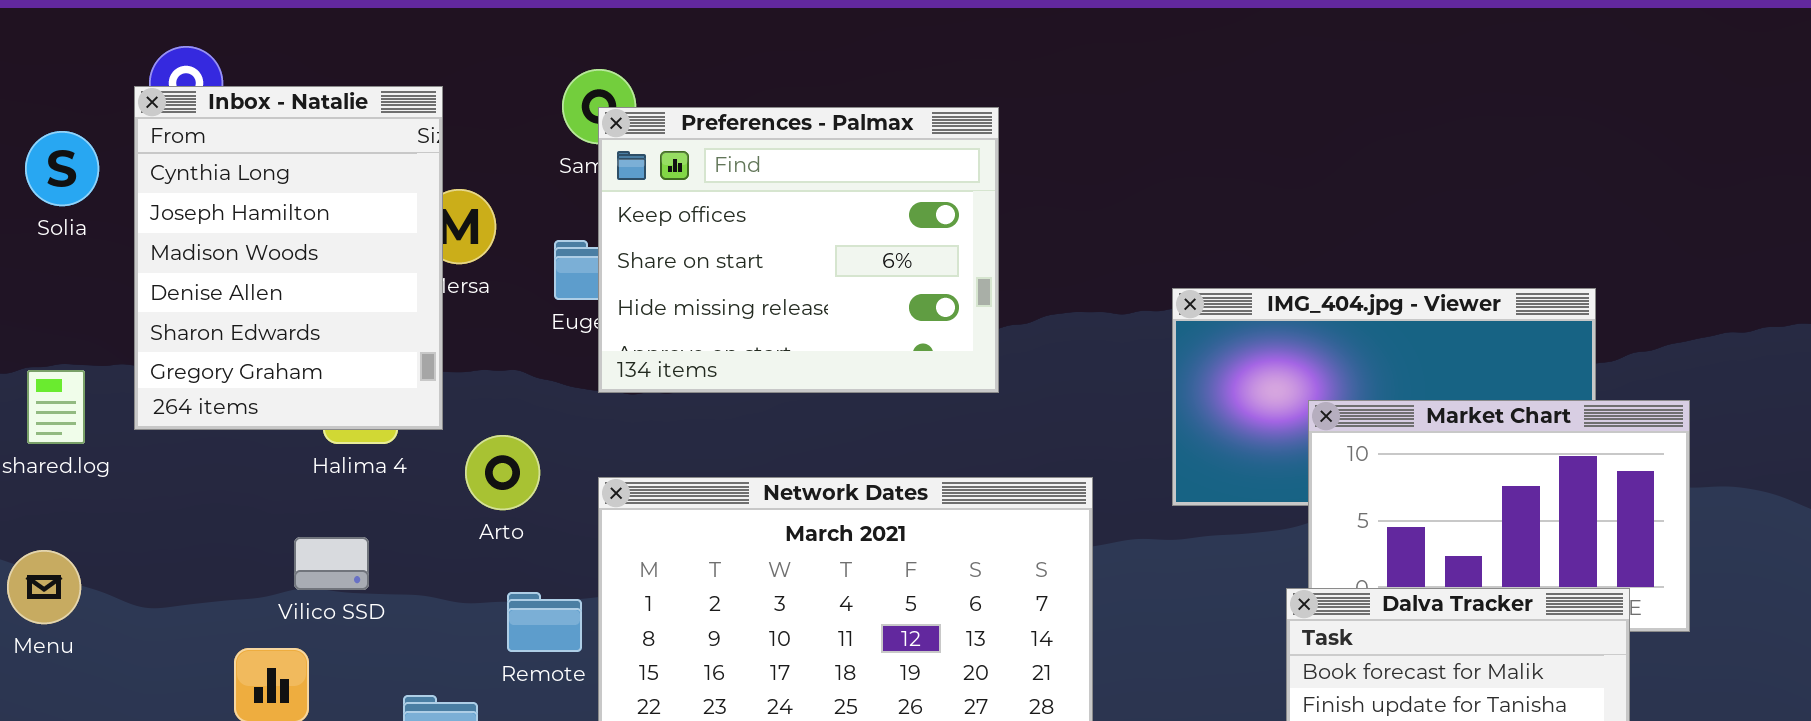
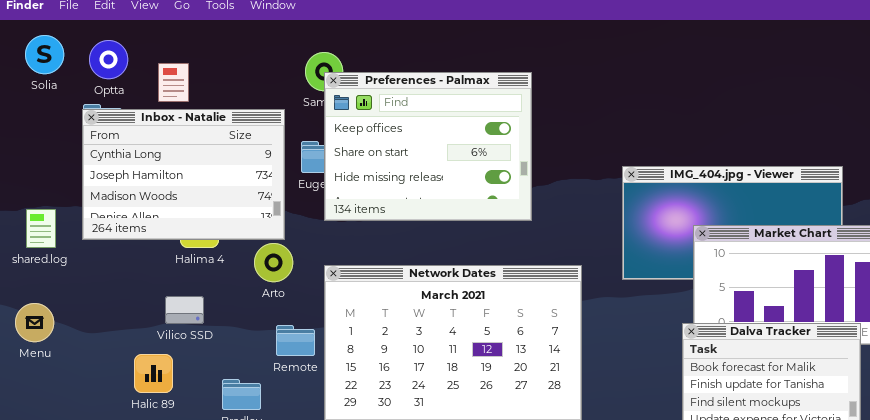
Inbox - Natalie: [134,86,443,430] -> [82,109,285,240], resized
Solia: [25,131,99,206] -> [25,35,64,74], moved

